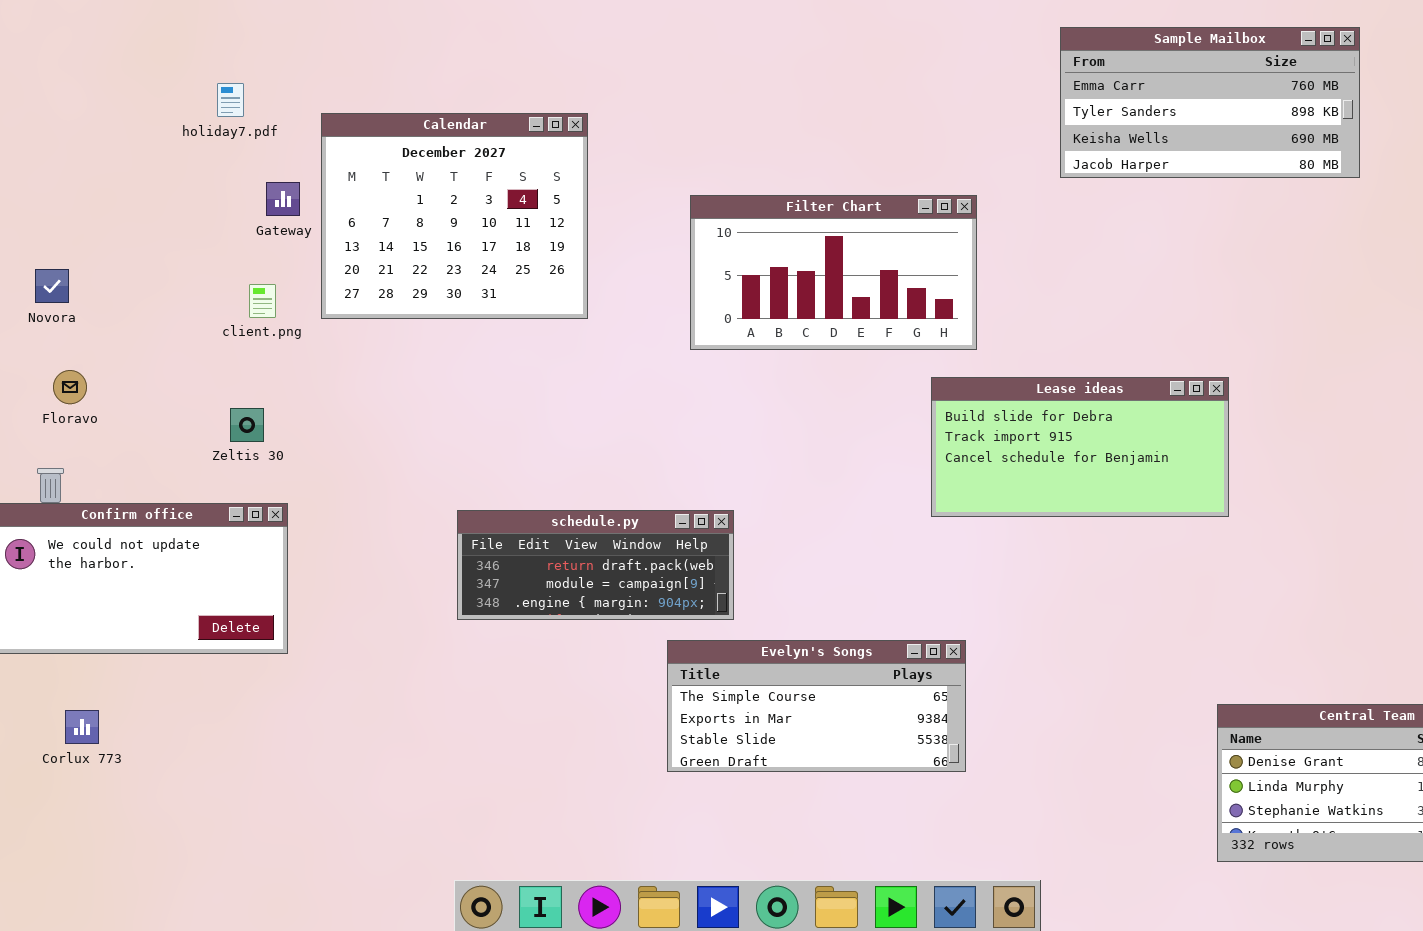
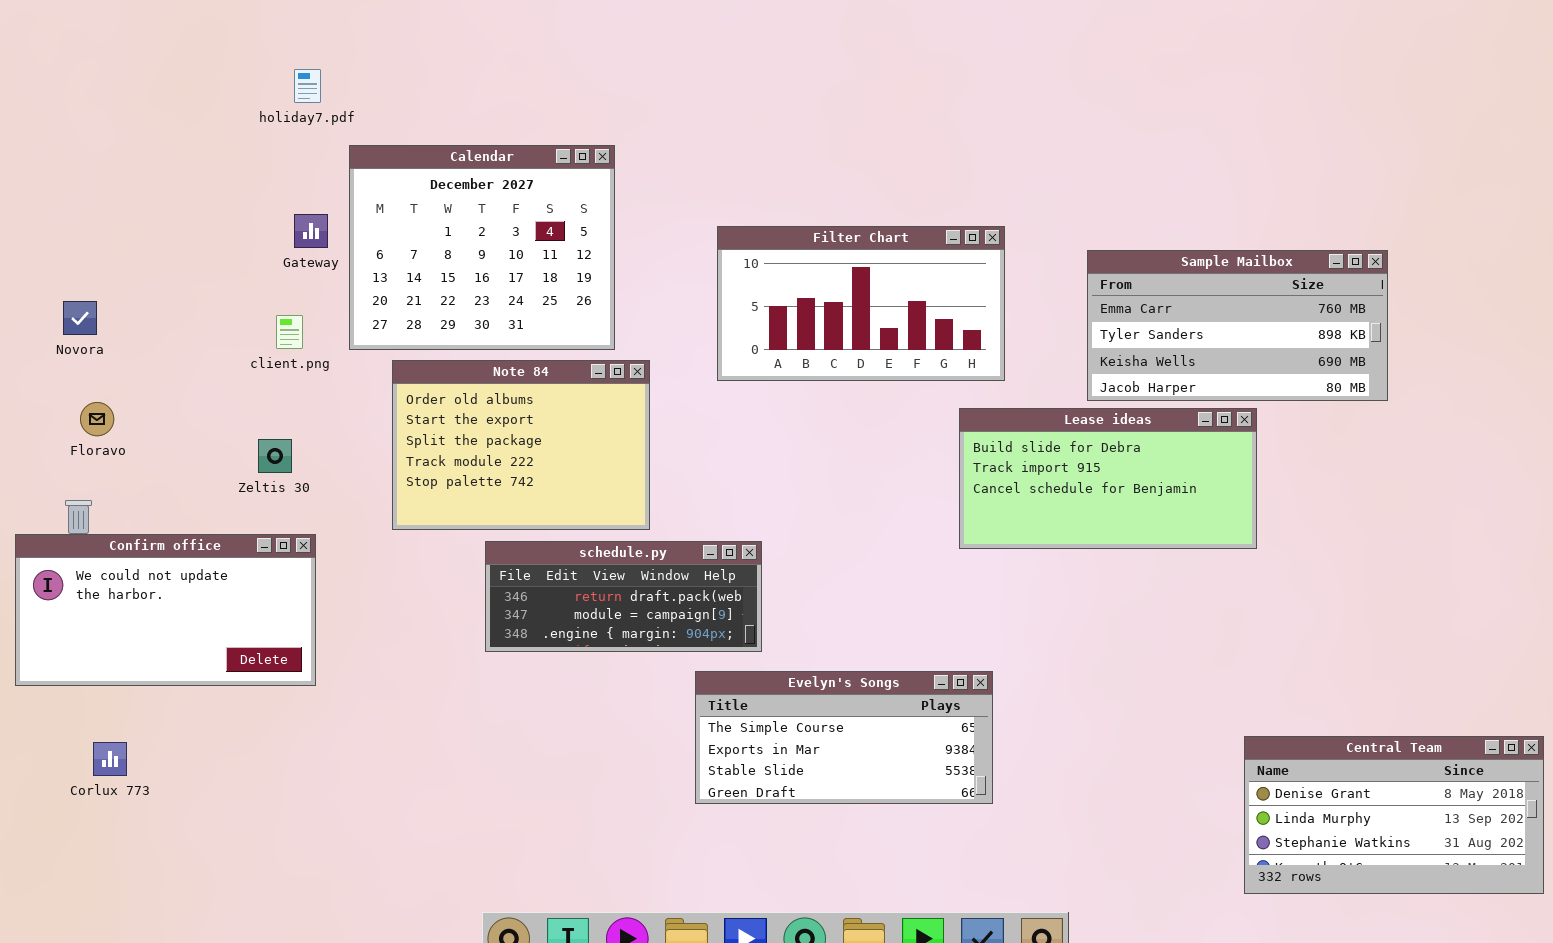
Sample Mailbox: [1060,27,1360,178] -> [1087,250,1388,401], moved
holiday7.pdf: [217,83,244,117] -> [294,69,321,103], moved
Note 84: none -> [392,360,650,530], opened

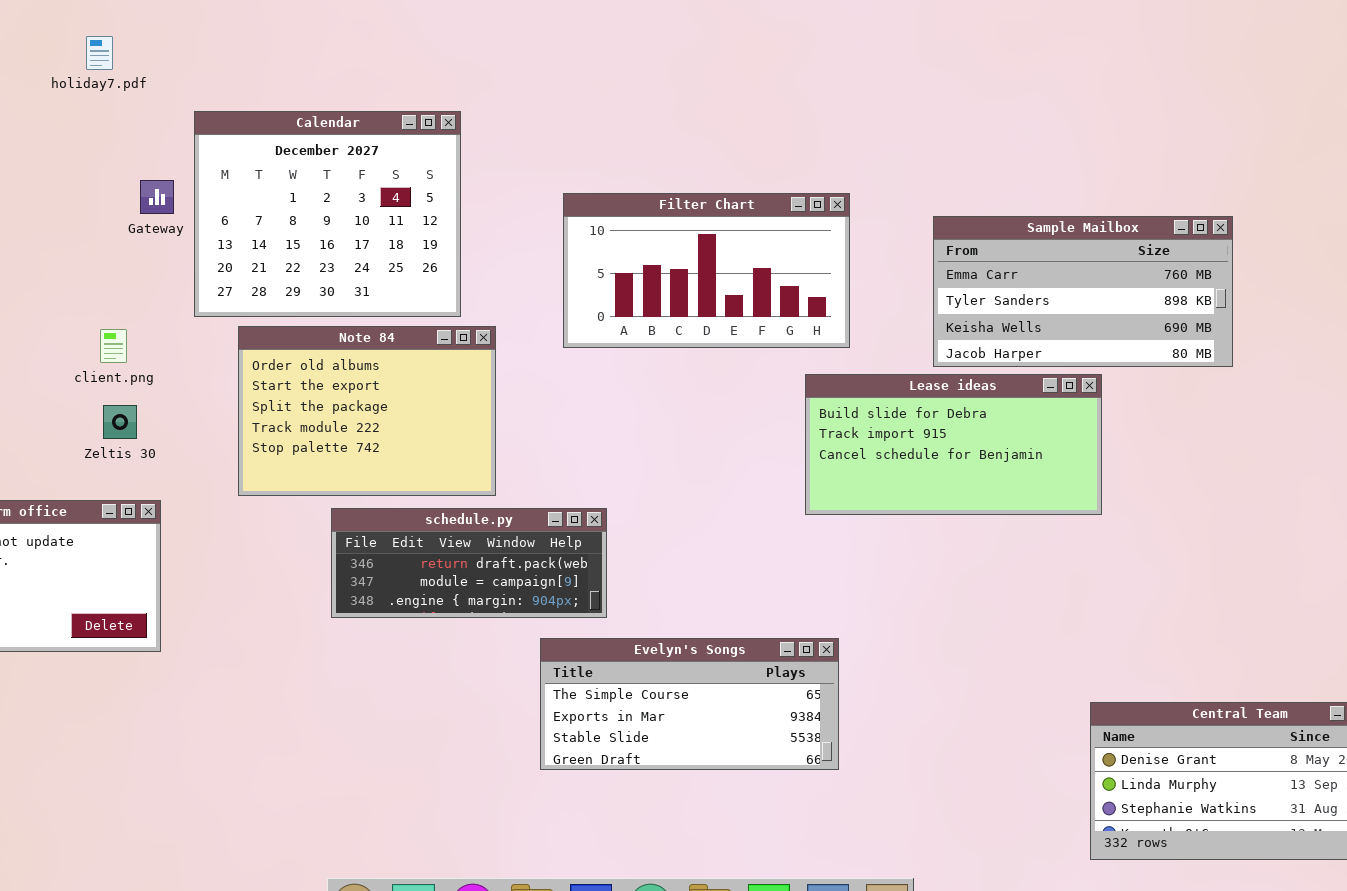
holiday7.pdf: [294,69,321,103] -> [86,36,113,70], moved
client.png: [276,315,303,349] -> [100,329,127,363], moved

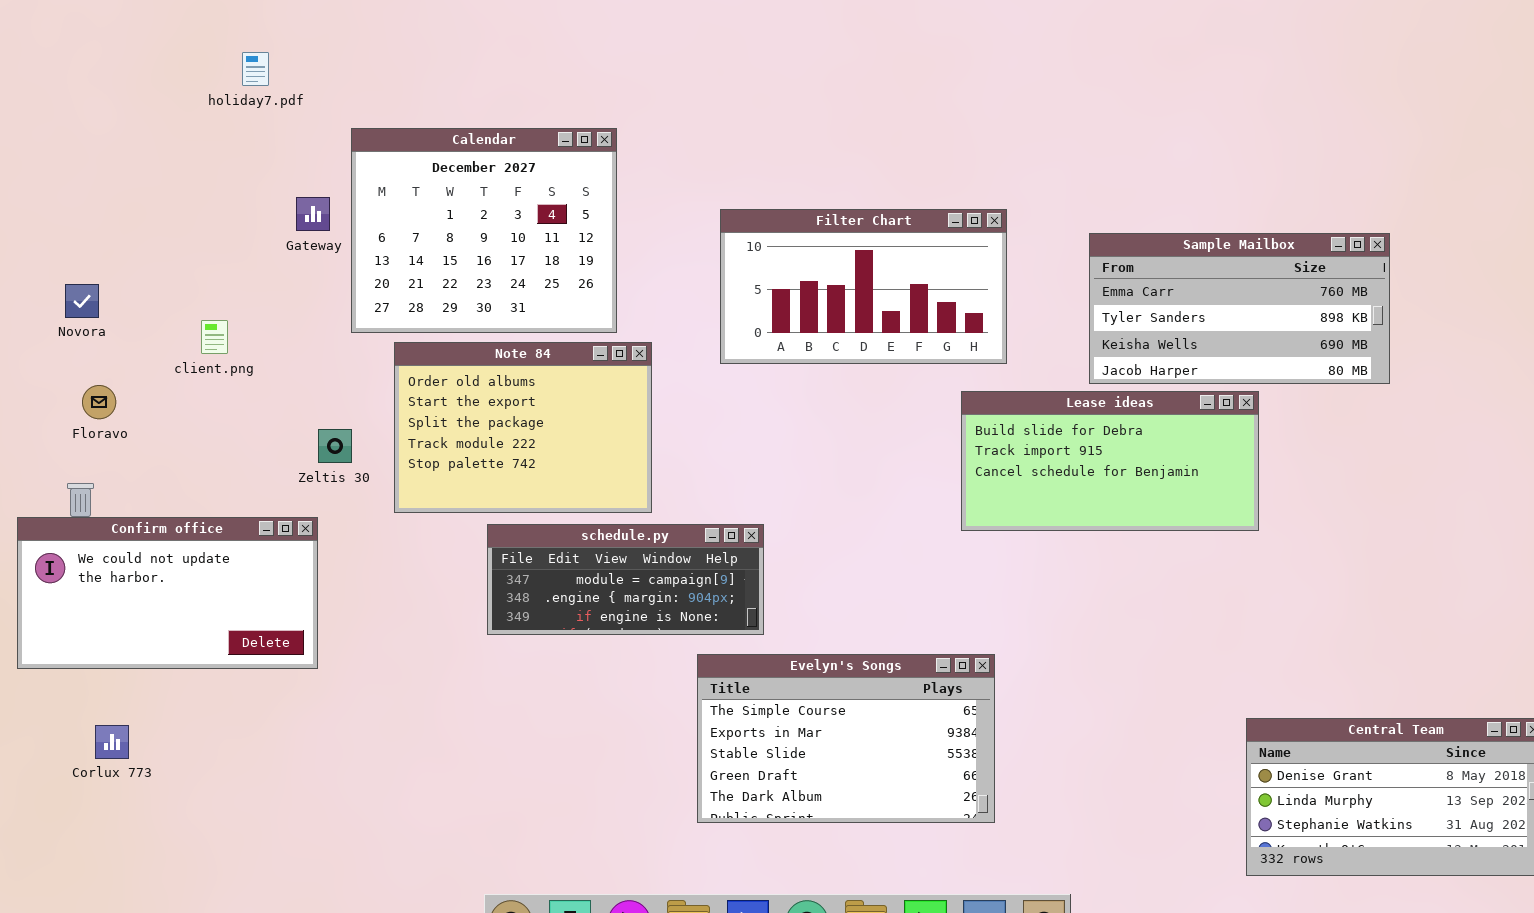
client.png: [100,329,127,363] -> [201,320,228,354], moved
Zeltis 30: [103,405,137,439] -> [318,429,352,463], moved
schedule.py: [331,508,607,618] -> [487,524,764,635], scrolled down 1 row
Evelyn's Songs: [540,638,839,770] -> [697,654,995,823], resized

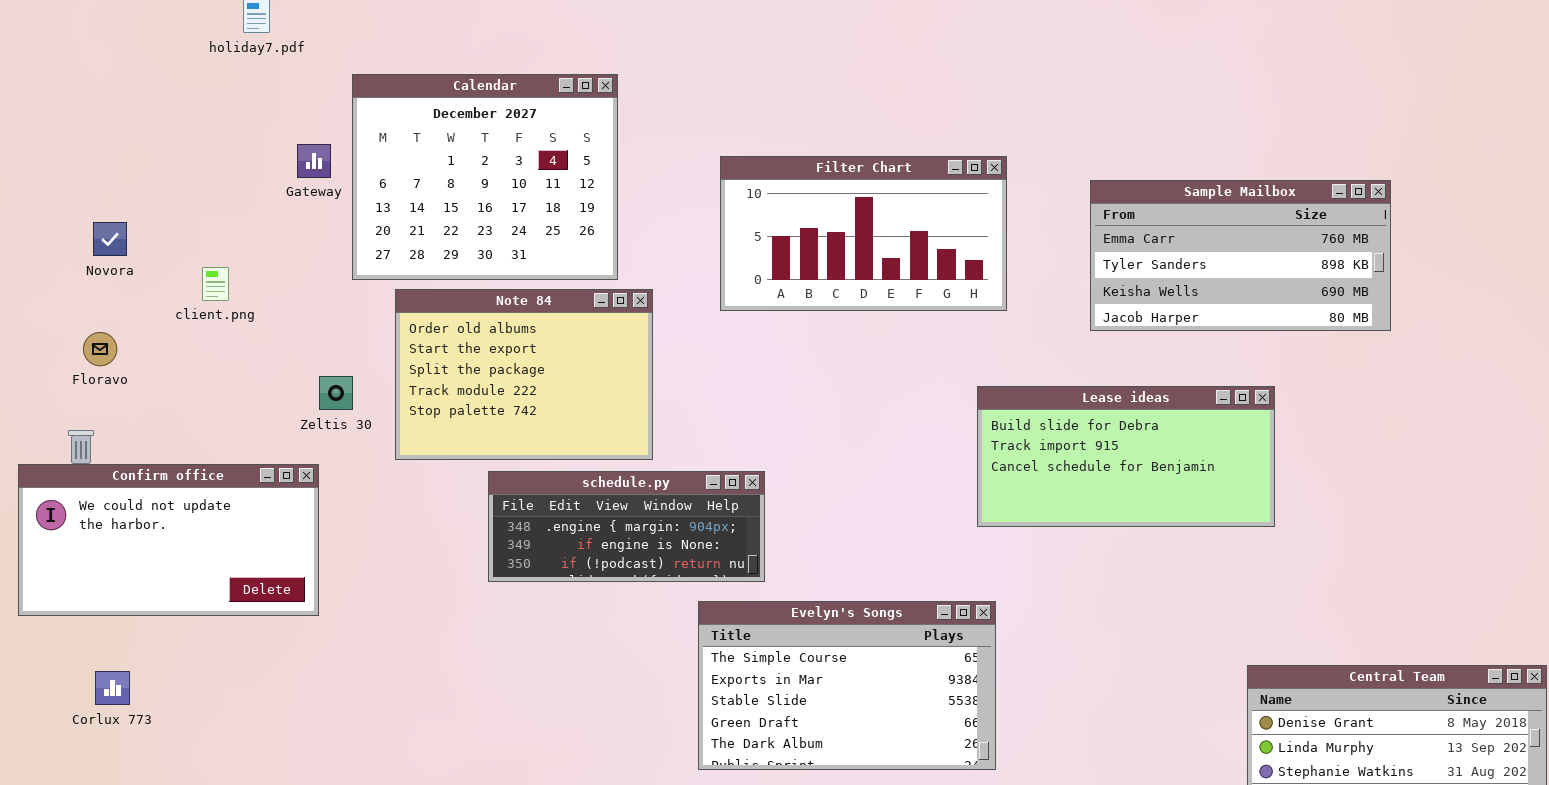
Novora: [65,284,99,318] -> [93,222,127,256], moved
Lease ideas: [961,391,1259,531] -> [977,386,1275,527], moved
schedule.py: [487,524,764,635] -> [488,471,765,582], scrolled down 1 row

